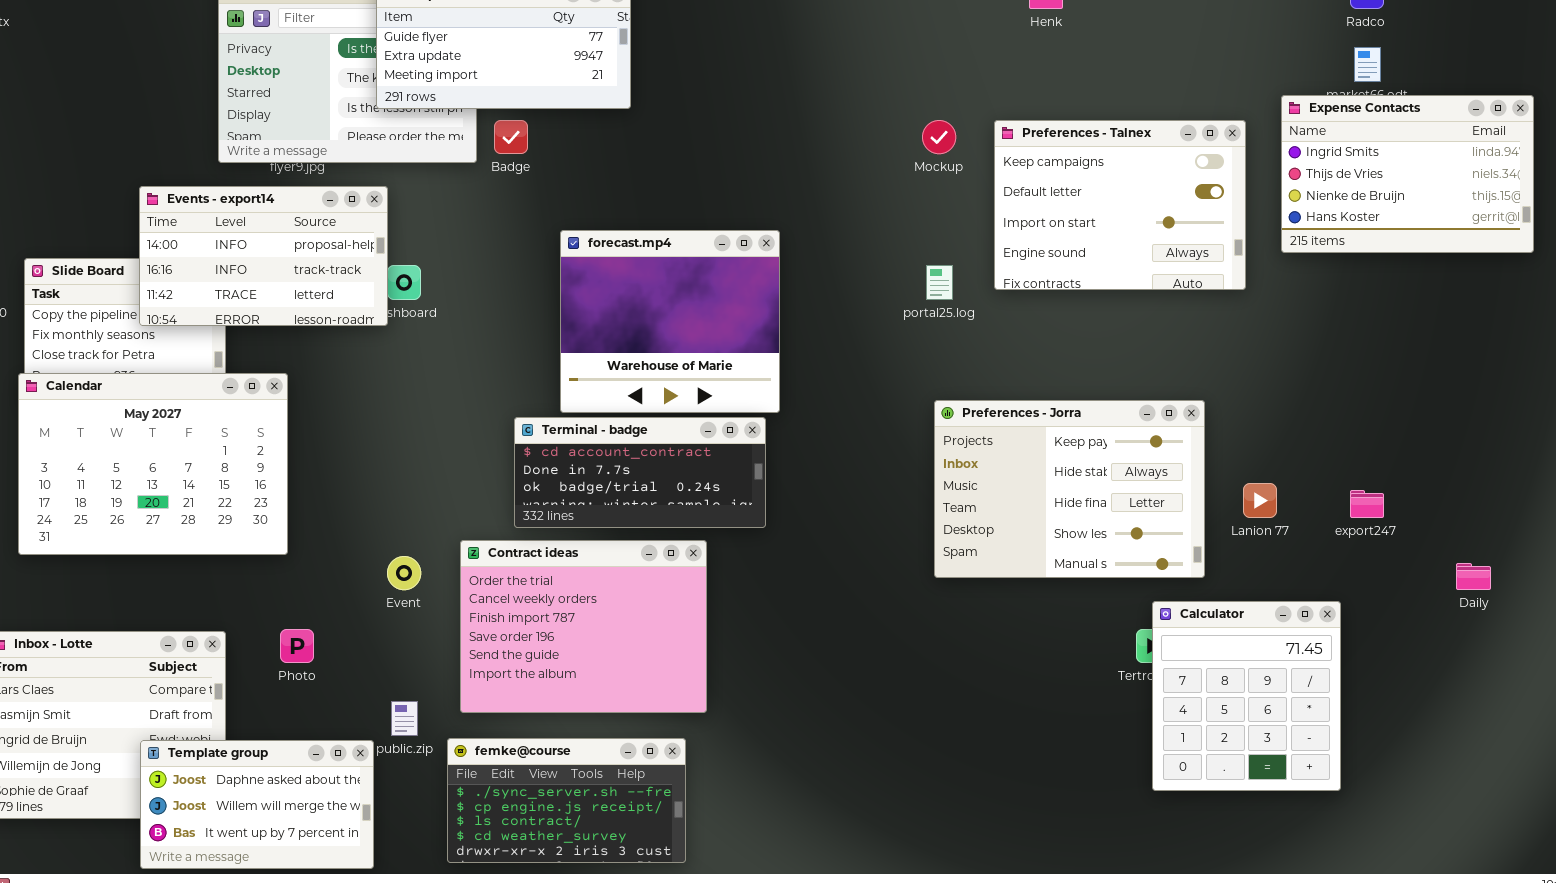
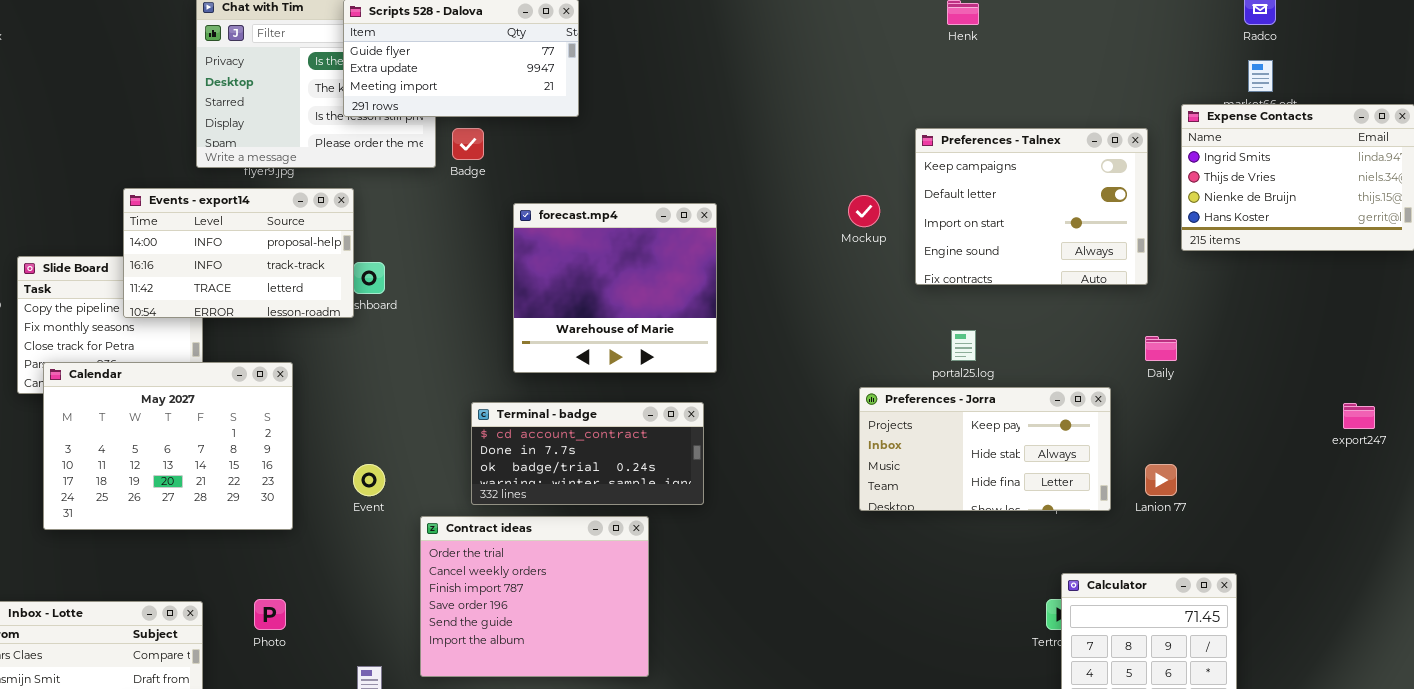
Mockup: [922,120,956,154] -> [848,195,880,227], moved
forecast.mp4: [560,230,780,413] -> [513,203,717,373], moved
portal25.log: [926,265,953,300] -> [951,330,976,361], moved
Calendar: [18,373,288,555] -> [43,362,293,530], moved
Preferences - Jorra: [934,400,1205,578] -> [859,387,1111,511], resized
export247: [1350,490,1384,518] -> [1343,403,1375,429], moved
Event: [387,556,421,590] -> [353,464,385,496], moved
Daily: [1456,563,1491,590] -> [1145,336,1177,361], moved

